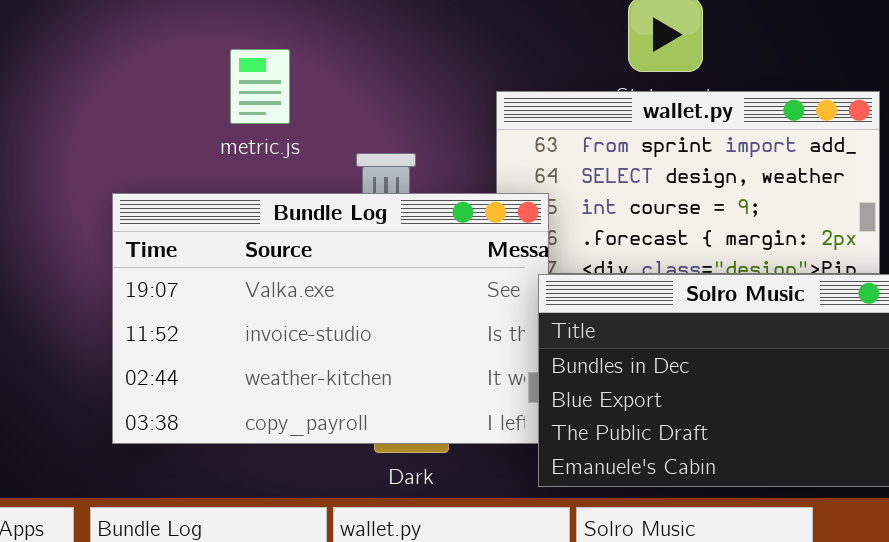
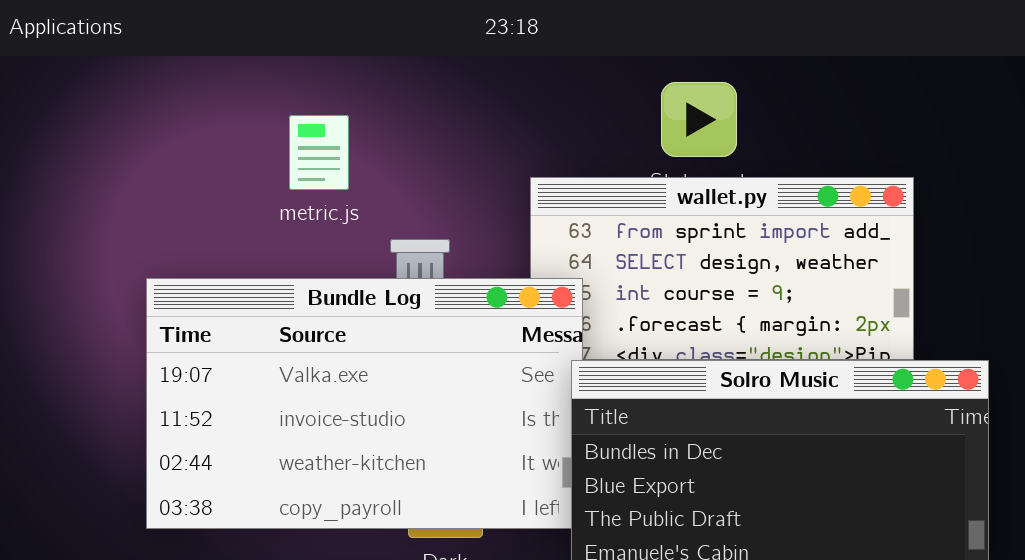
metric.js: [230,49,290,124] -> [289,115,349,190], moved

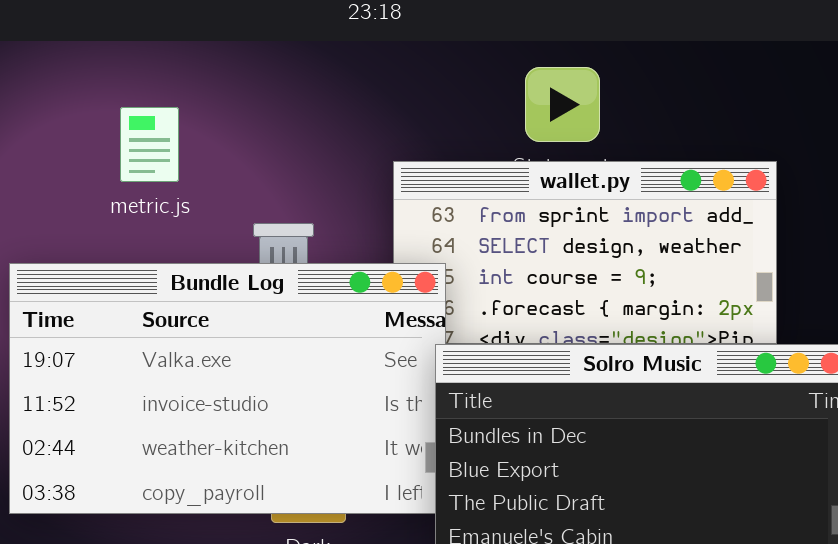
metric.js: [289,115,349,190] -> [120,107,179,182], moved

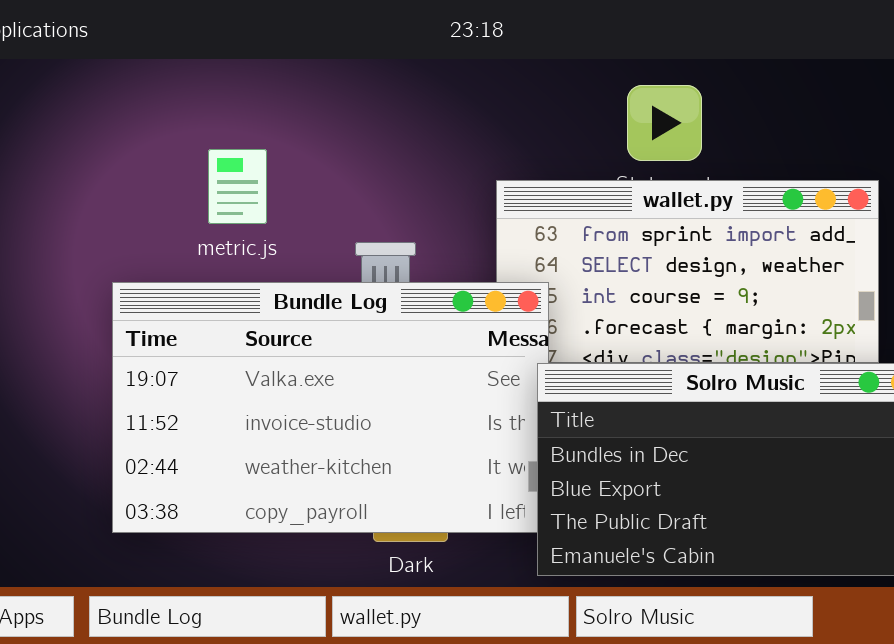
metric.js: [120,107,179,182] -> [208,149,267,224], moved

